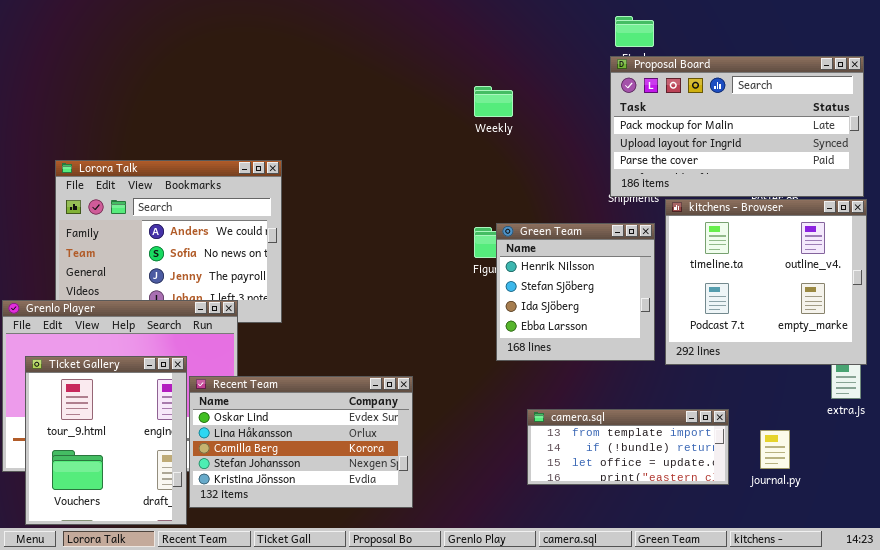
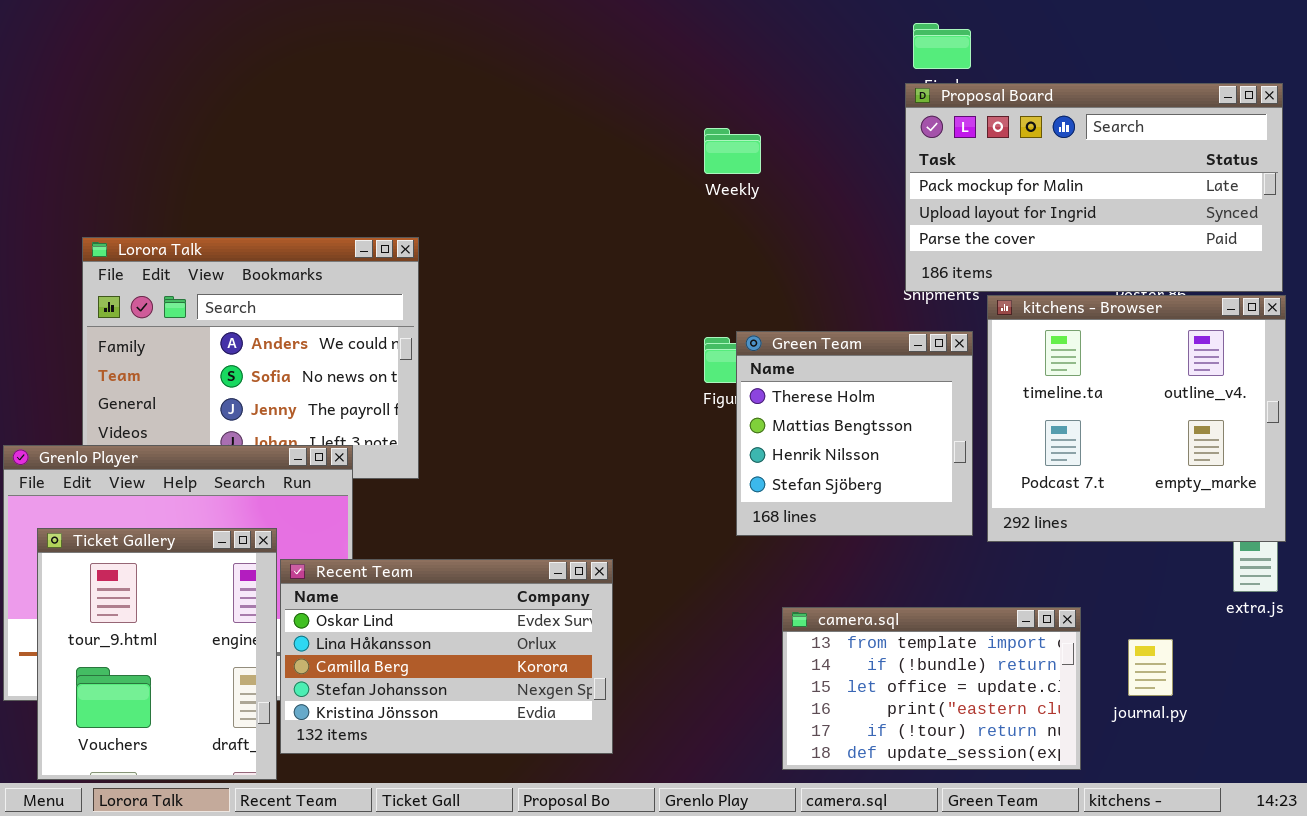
Green Team: [496,223,655,361] -> [736,331,973,536], scrolled up 2 rows
camera.sql: [527,409,729,485] -> [782,607,1081,770], resized

